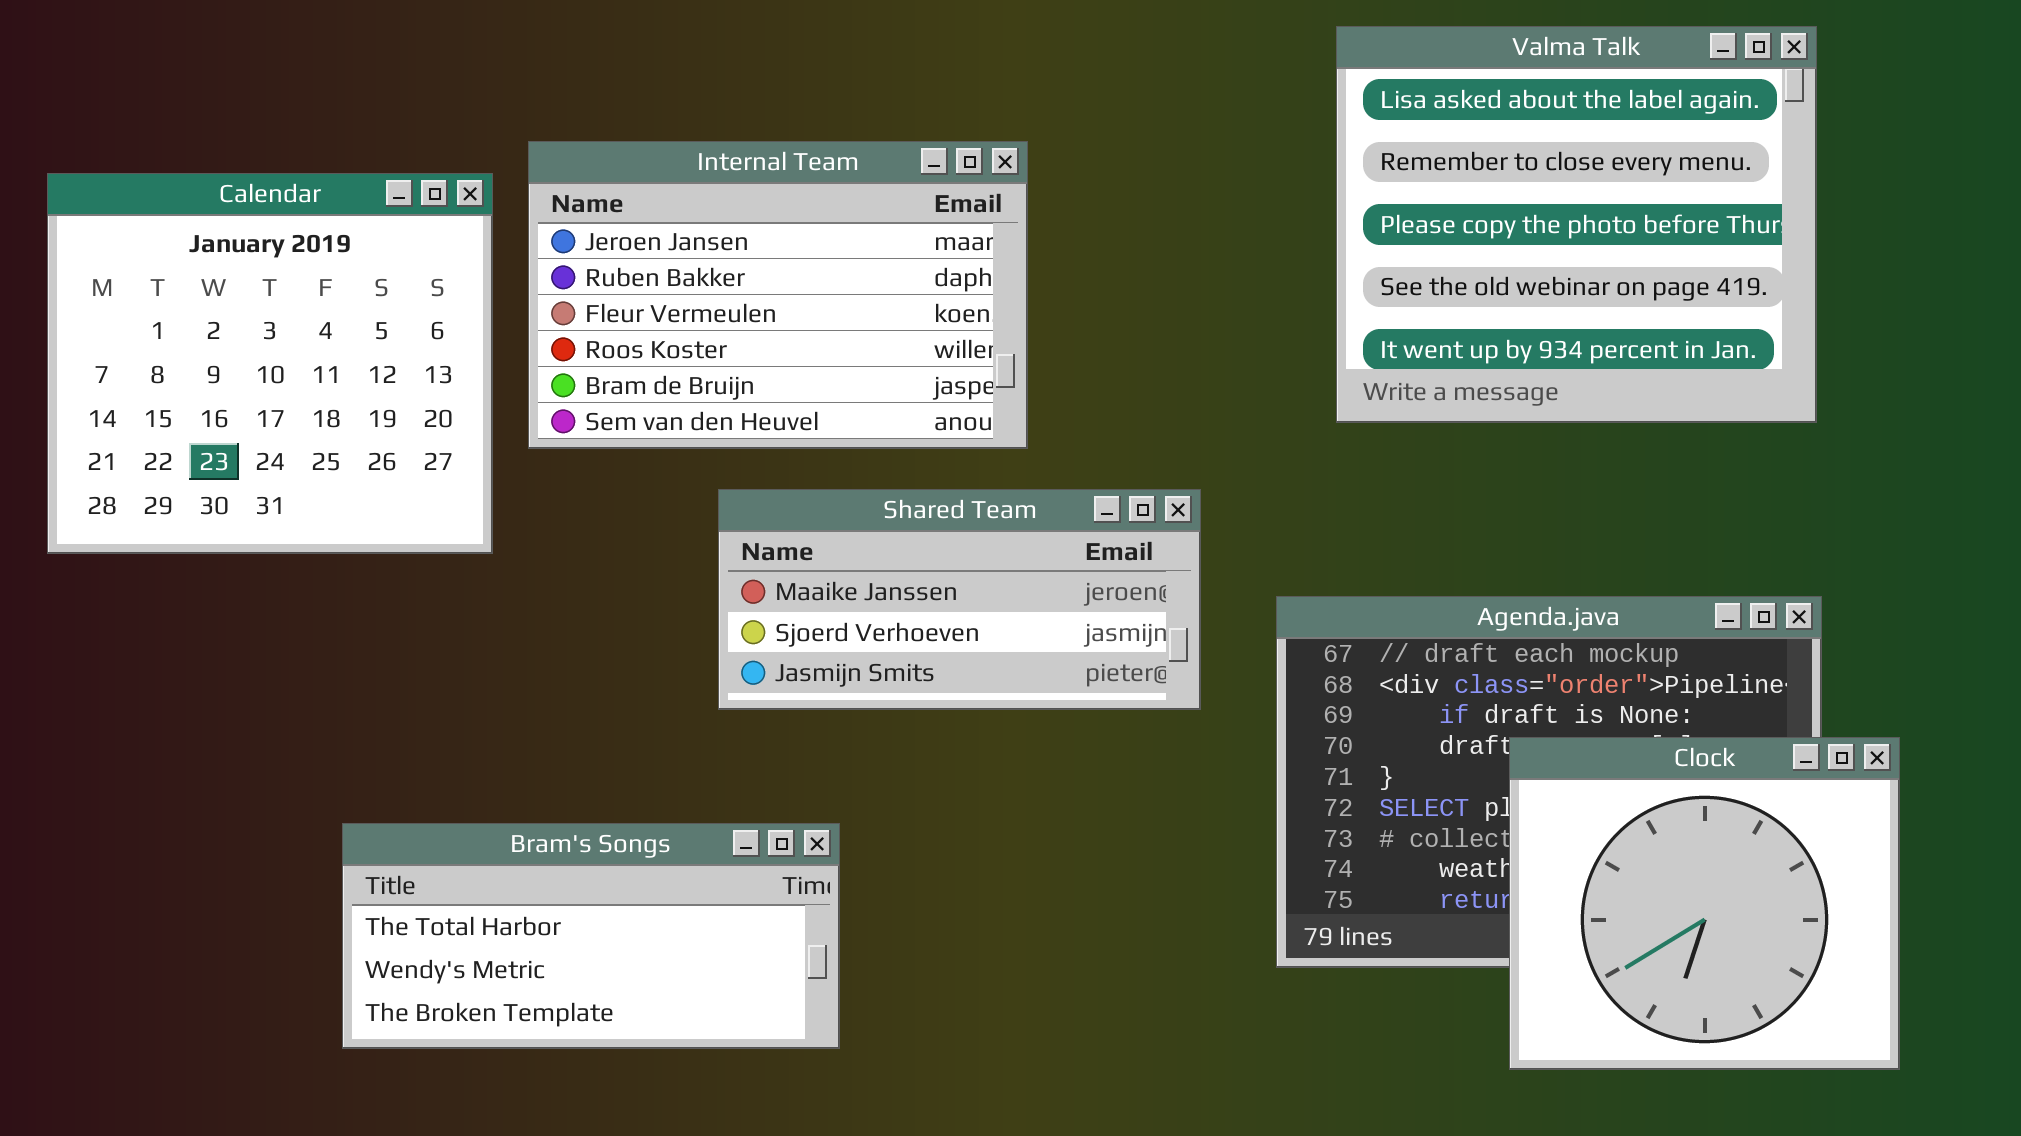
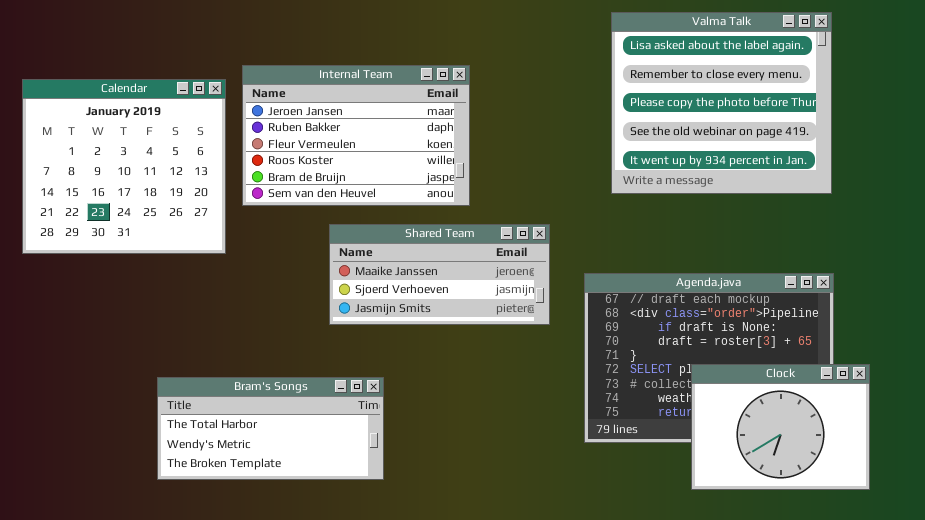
Clock: [1509,737,1900,1070] -> [691,364,870,490], resized

